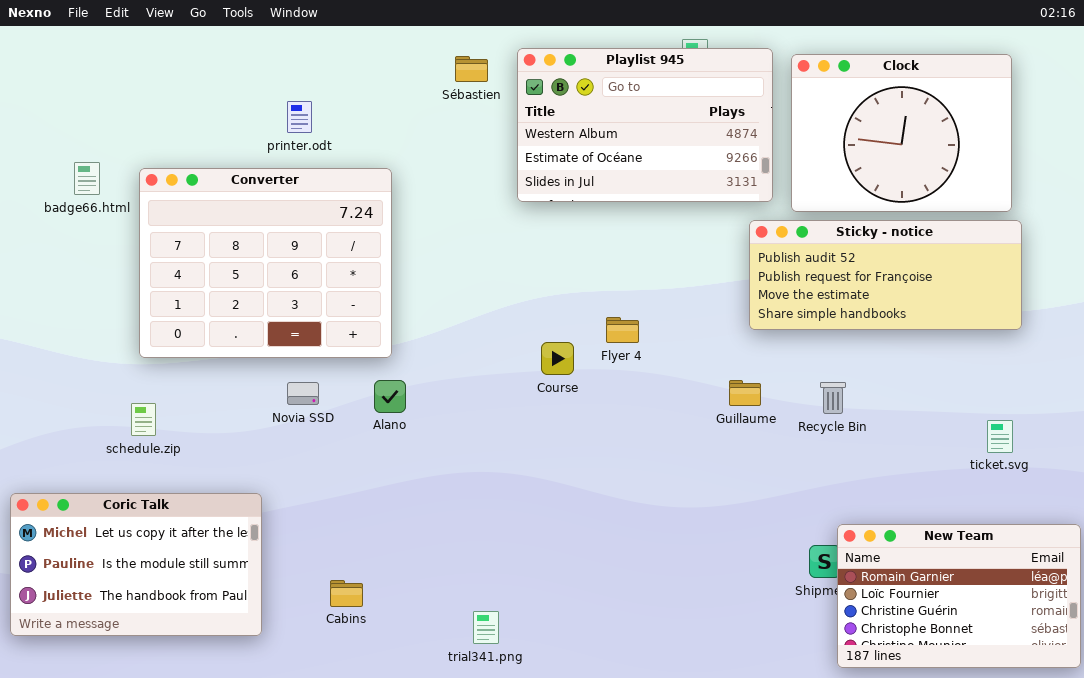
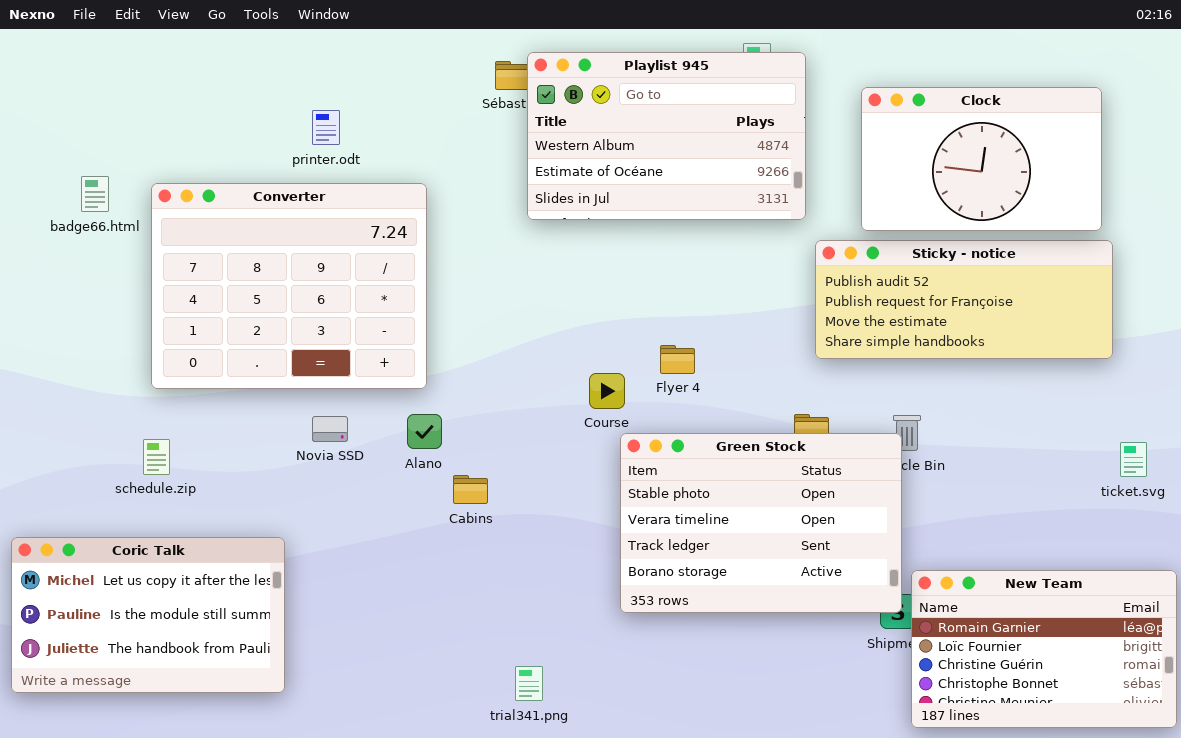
Playlist 945: [517,48,773,202] -> [527,52,806,220], moved
Clock: [791,54,1012,212] -> [861,87,1102,231], resized
Green Stock: none -> [620,433,902,613], opened
ticket.svg: [987,420,1013,453] -> [1120,442,1147,477], moved
Cabins: [330,580,363,607] -> [453,475,488,504], moved

